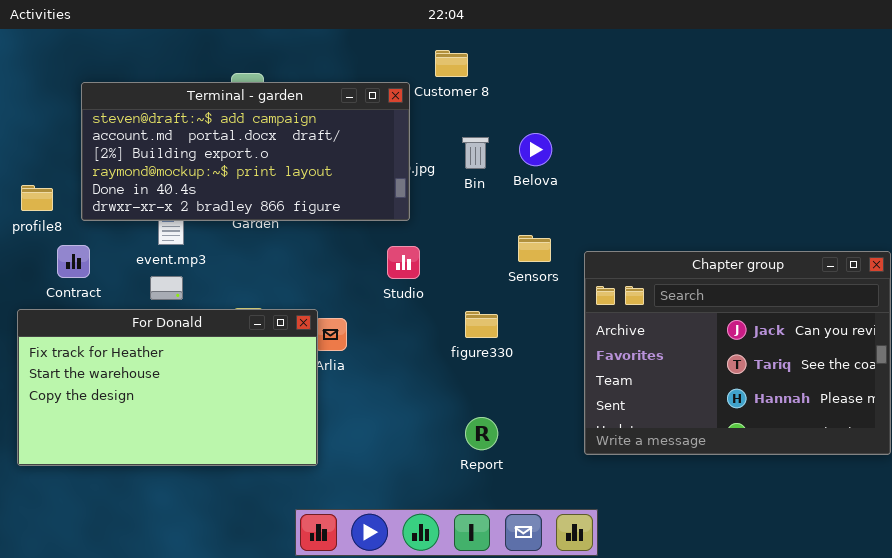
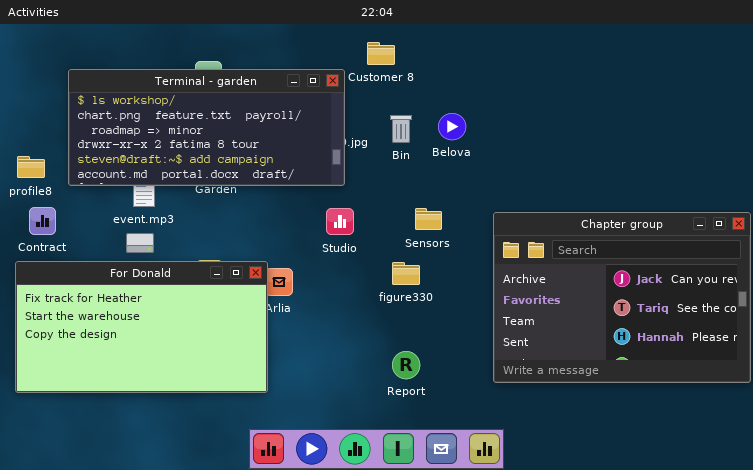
Terminal - garden: [81,82,410,221] -> [68,69,345,186], scrolled up 4 rows
Sensors: [518,235,551,262] -> [415,208,442,230], moved
Contract: [57,245,90,278] -> [29,207,56,235], moved

